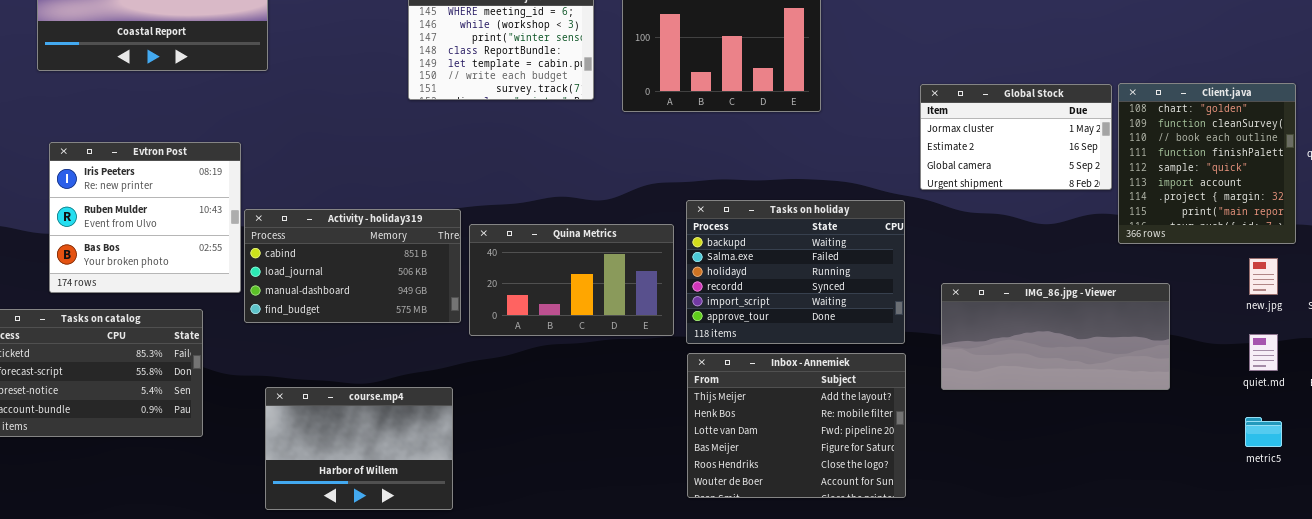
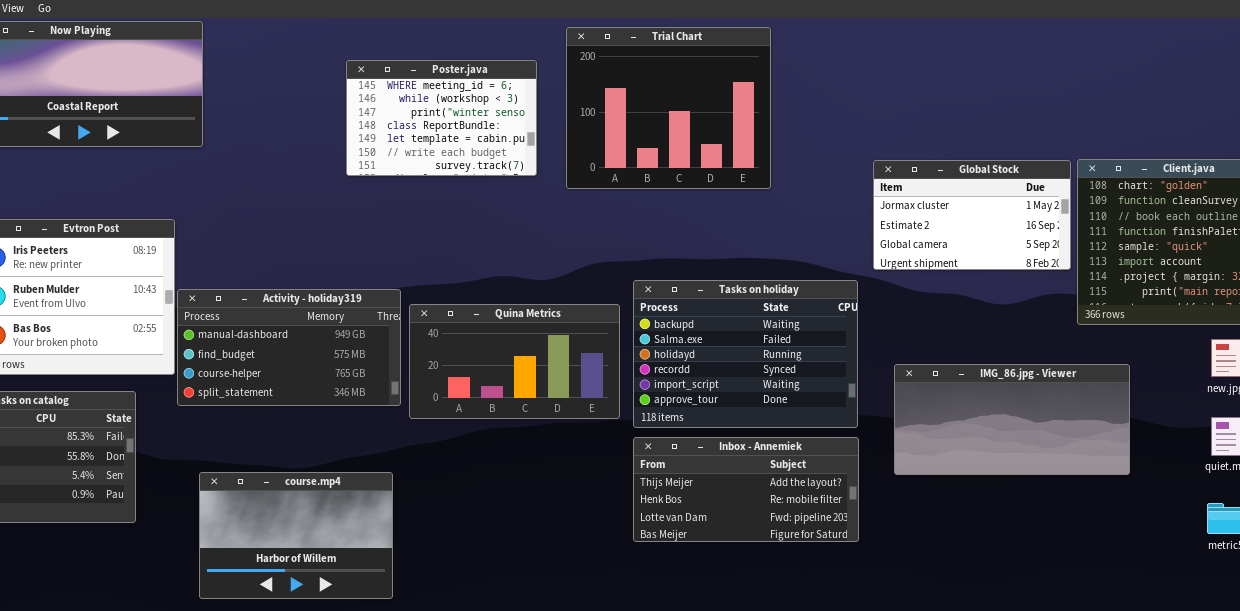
Activity - holiday319: [244,209,461,323] -> [177,289,401,406], scrolled down 2 rows
Inbox - Annemiek: [687,353,906,498] -> [633,437,859,542], resized

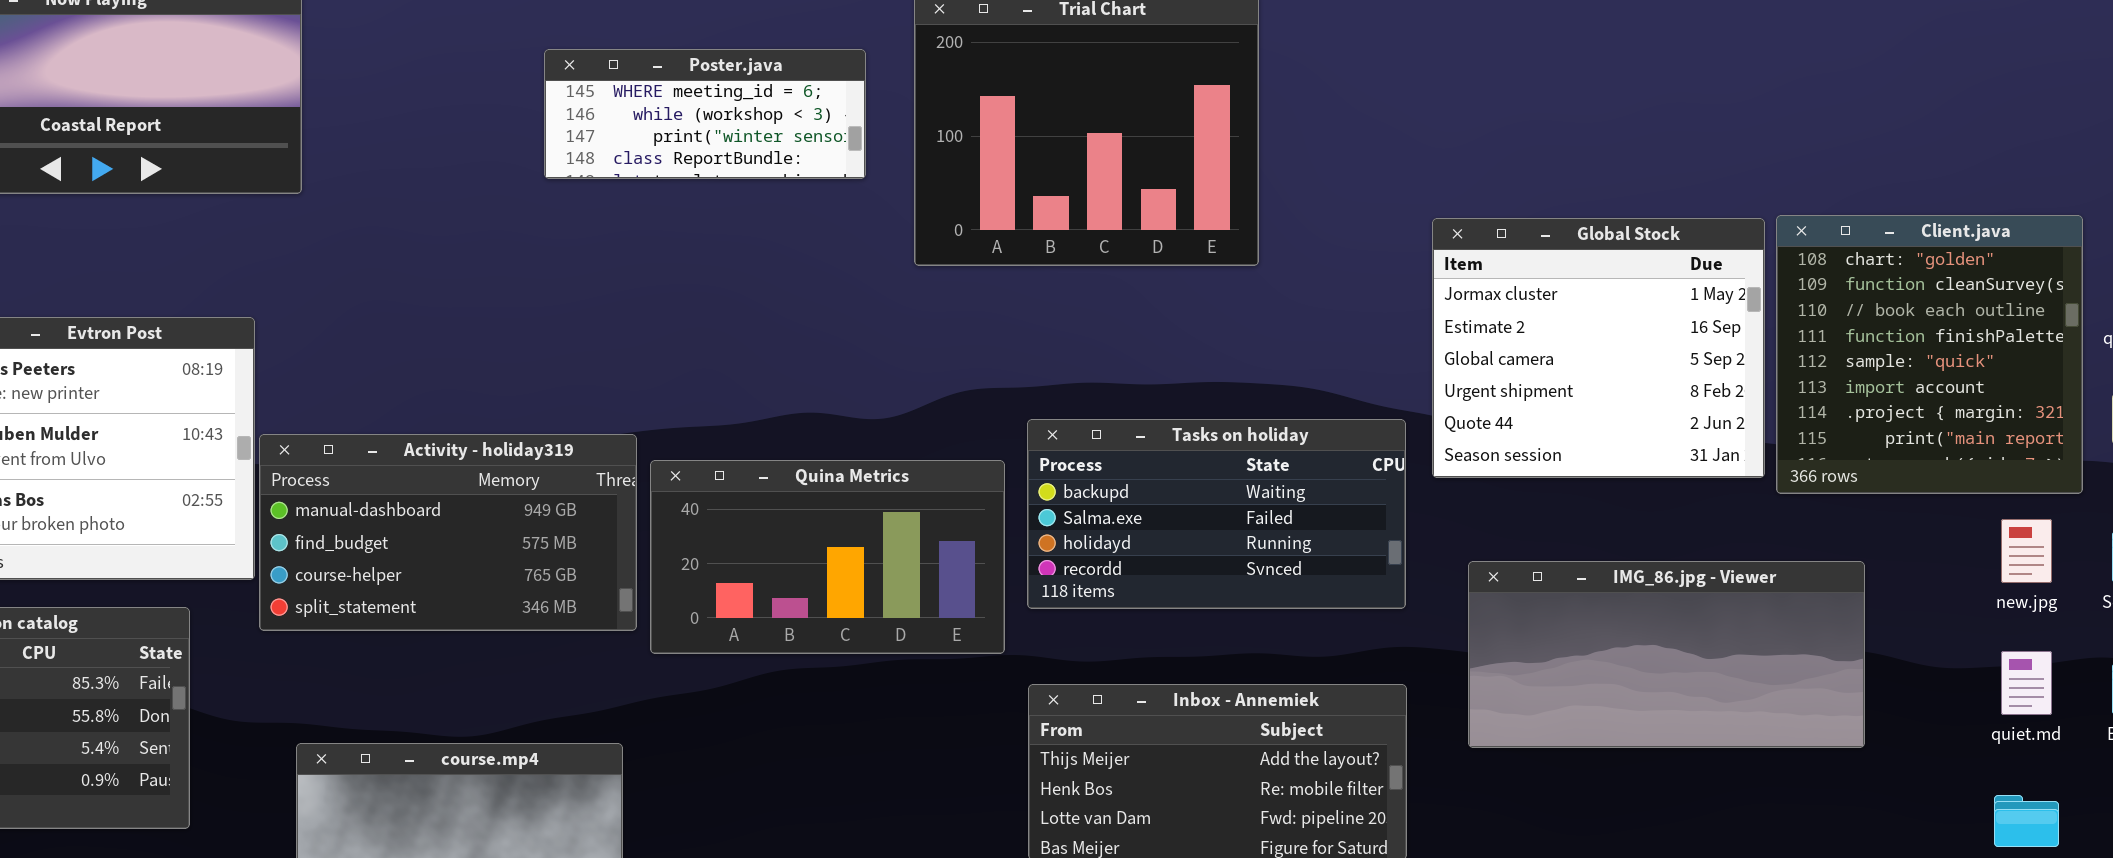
Poster.java: [346,60,537,176] -> [544,49,866,179], resized
Global Stock: [873,160,1071,270] -> [1432,218,1765,478], resized
Tasks on holiday: [633,280,858,428] -> [1027,419,1406,609], resized

